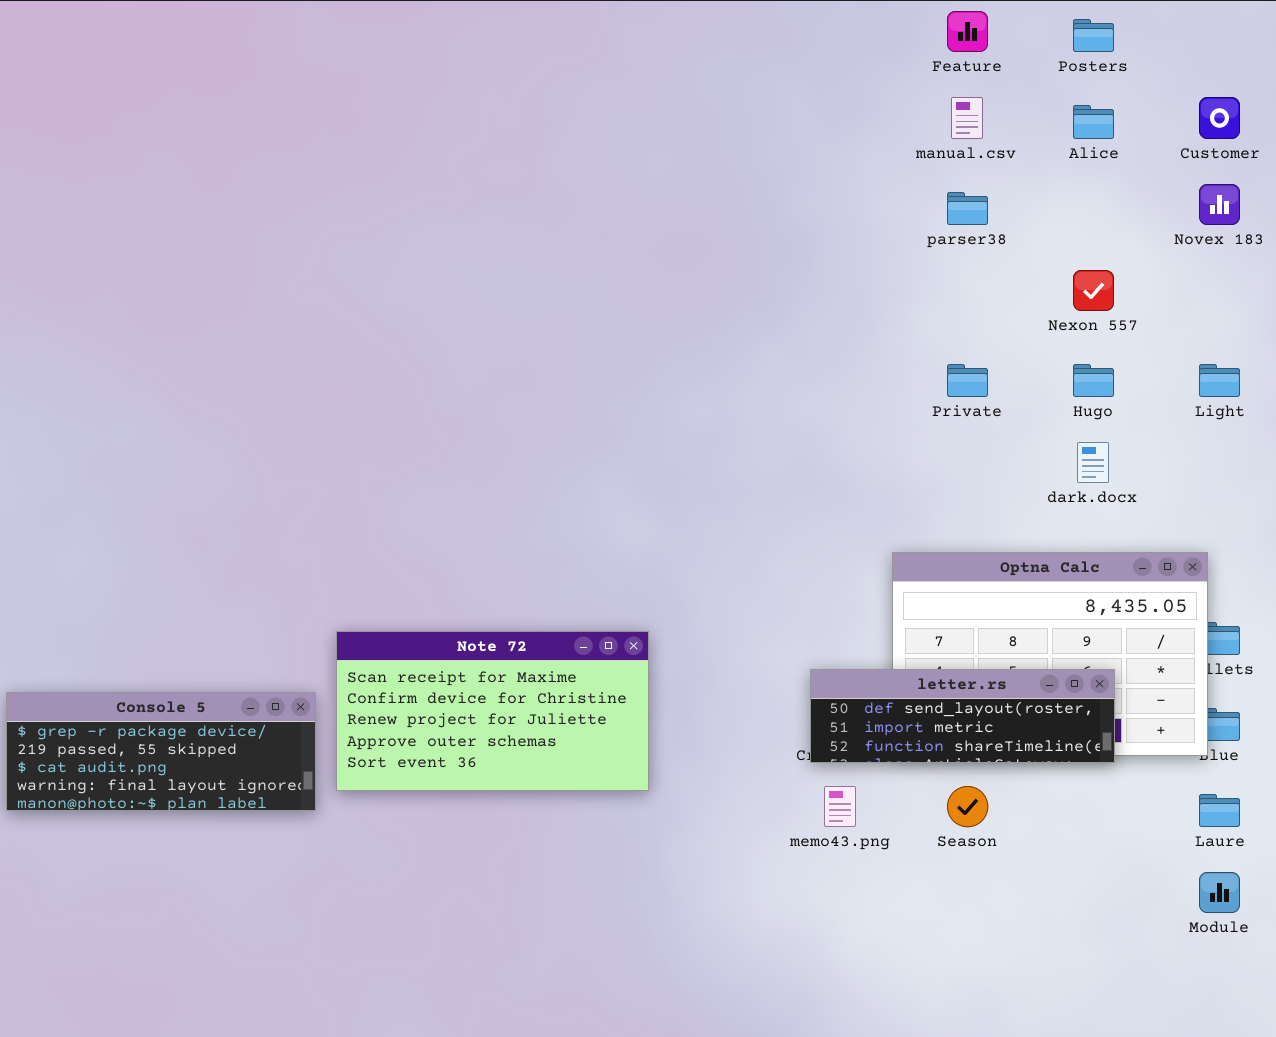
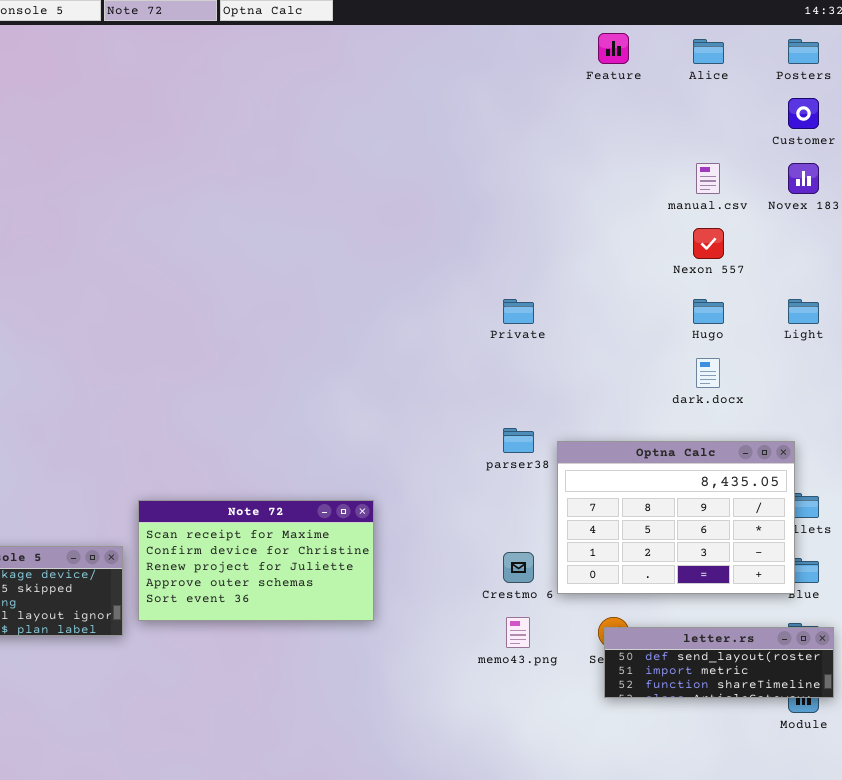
Posters: [1073,19,1114,52] -> [788,39,819,64], moved
manual.csv: [951,97,983,139] -> [696,163,720,194], moved
Alice: [1073,105,1114,139] -> [693,39,724,64], moved
parser38: [947,192,988,225] -> [503,428,534,453], moved
Private: [947,364,988,397] -> [503,299,534,324], moved
letter.rs: [810,669,1115,763] -> [604,627,834,698], moved

